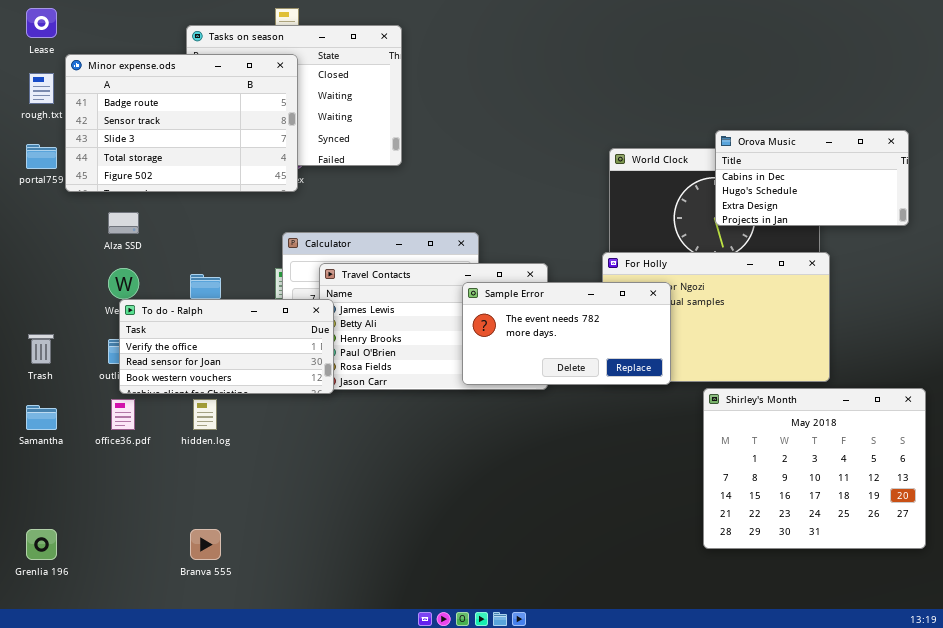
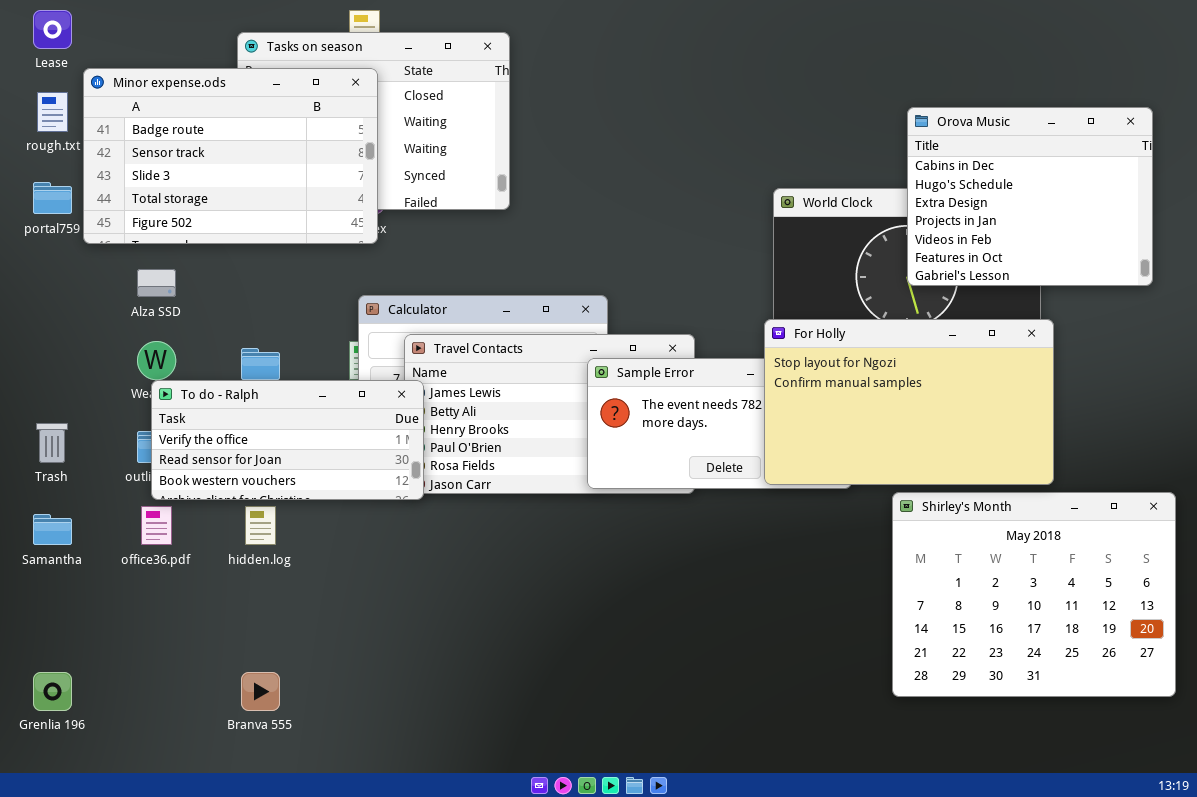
Orova Music: [715,130,909,226] -> [907,107,1153,286], resized
For Holly: [602,252,830,382] -> [764,319,1054,485], raised

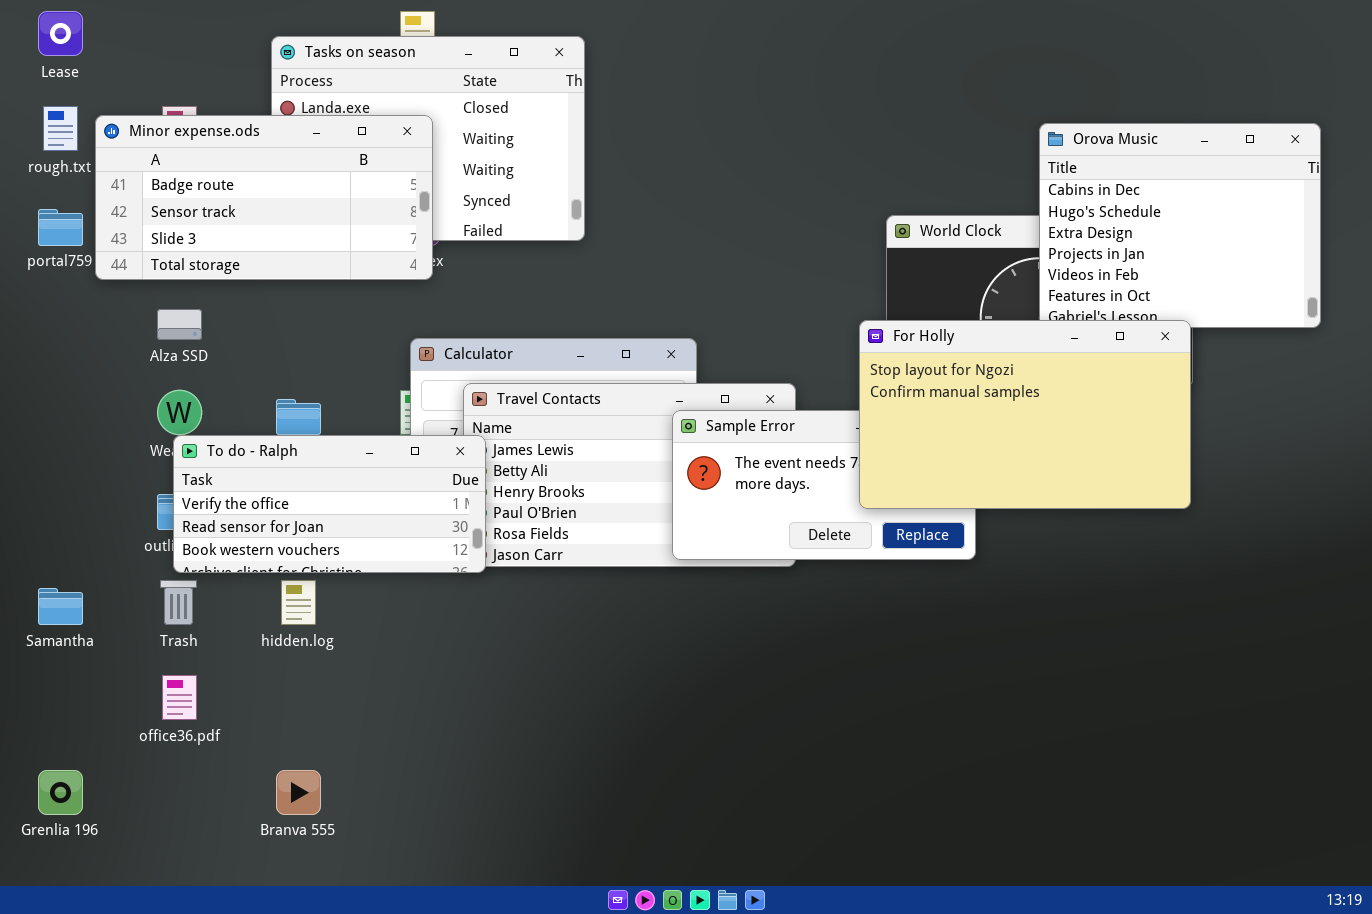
Minor expense.ods: [83,68,378,244] -> [95,115,433,280], resized
For Holly: [764,319,1054,485] -> [859,320,1191,509], moved
Trash: [36,423,68,463] -> [160,580,197,625], moved
Shirley's Month: [892,492,1176,697] -> none, closed
office36.pdf: [141,506,172,545] -> [162,675,197,720], moved

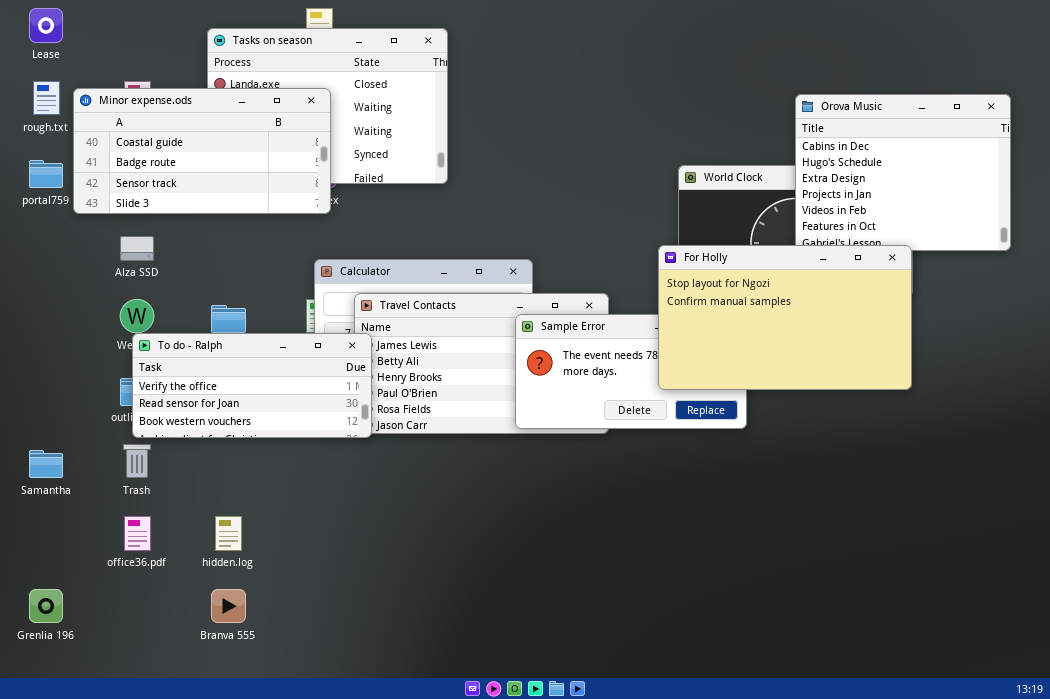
Minor expense.ods: [95,115,433,280] -> [73,88,331,214], scrolled up 1 row
hidden.log: [281,580,316,625] -> [215,516,242,551], moved

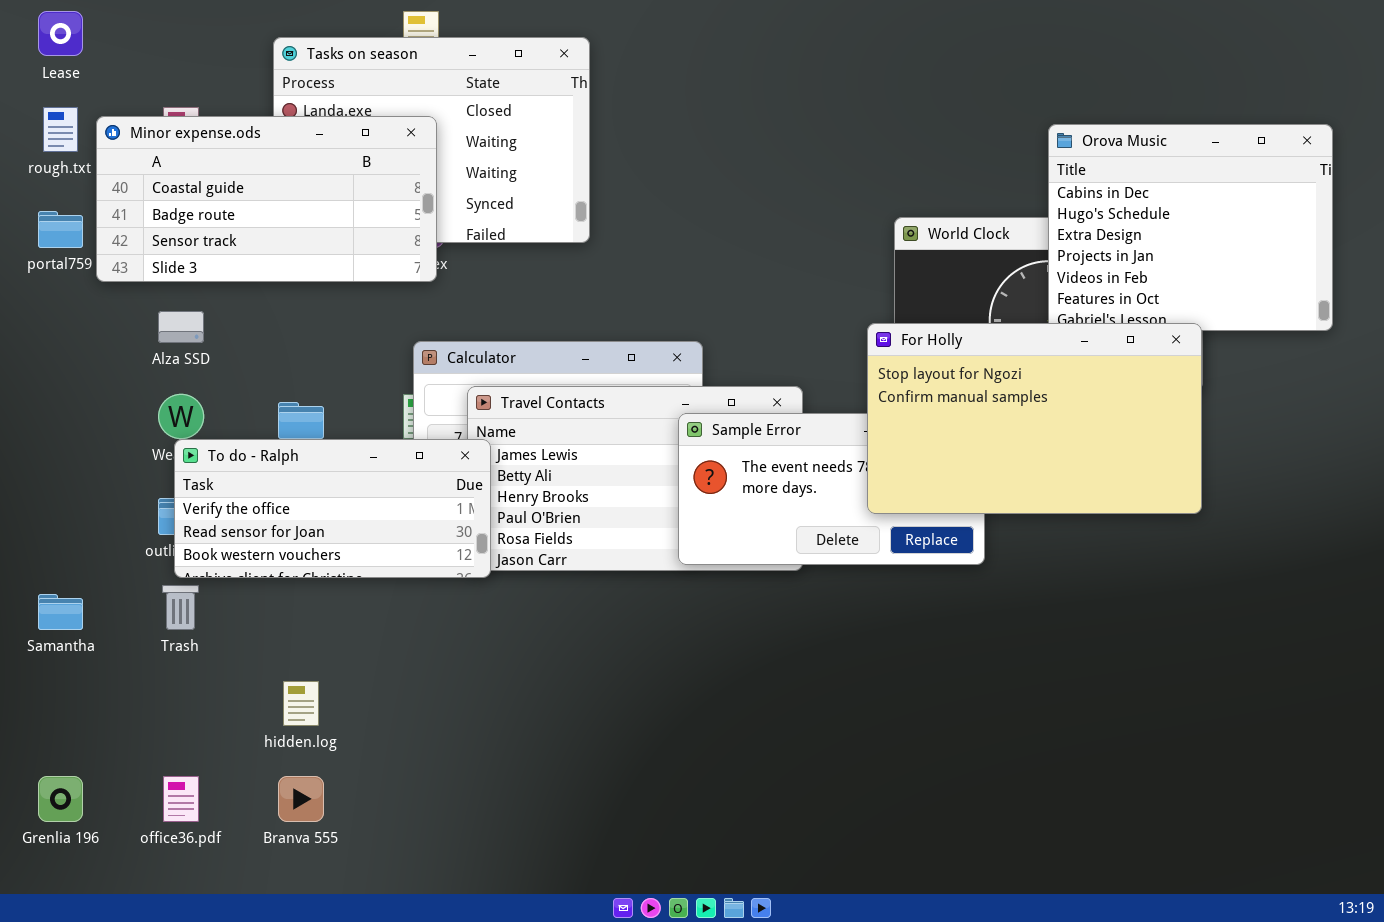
office36.pdf: [124,516,151,551] -> [163,776,199,822], moved

